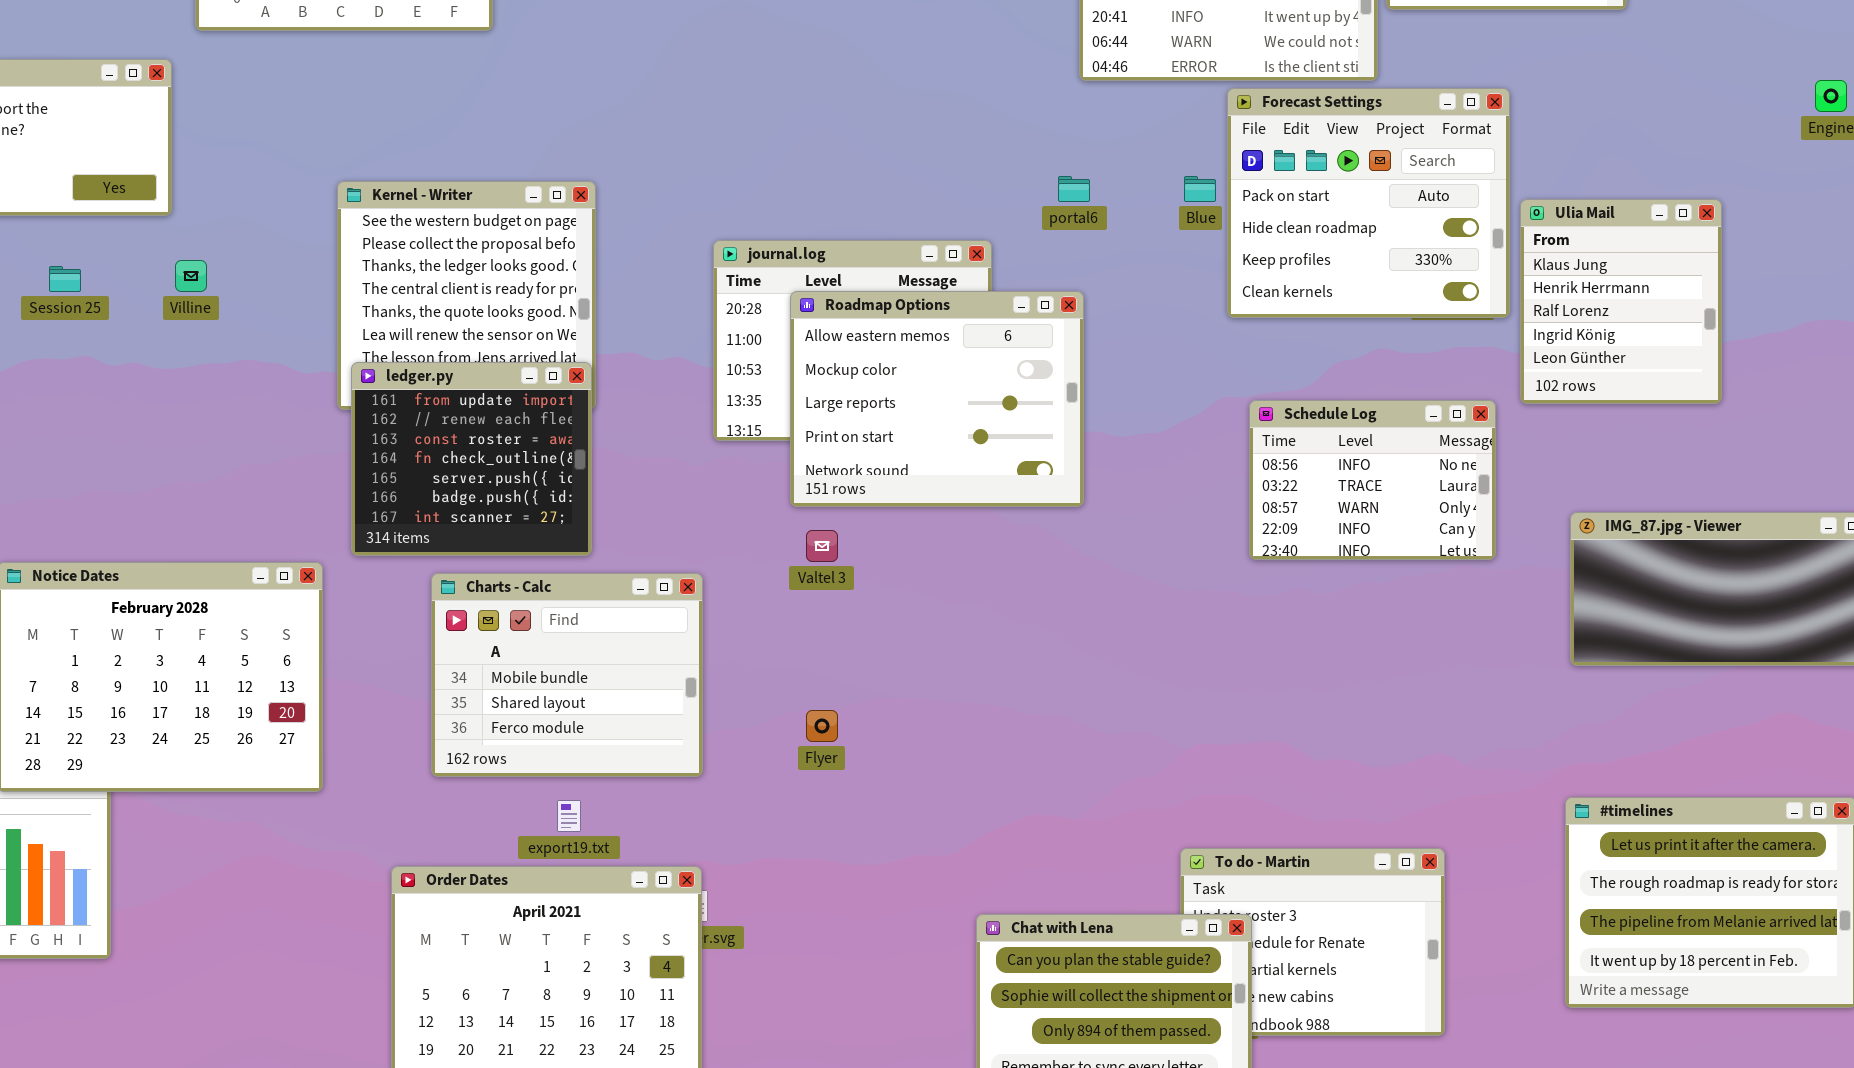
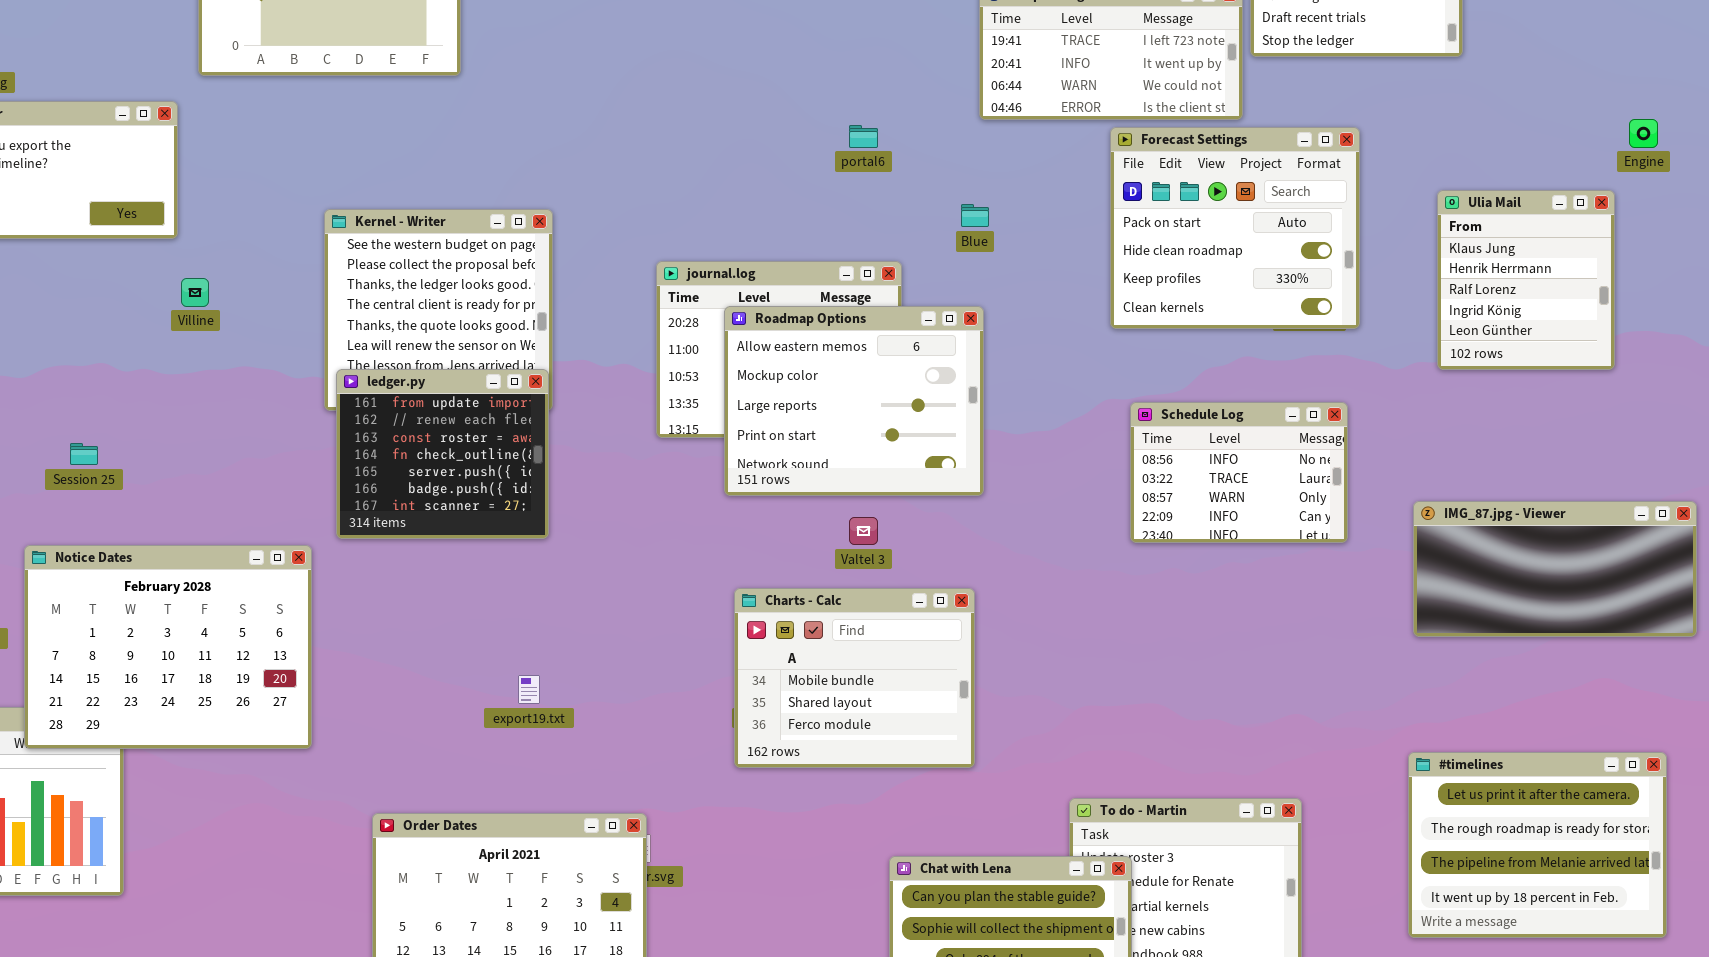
portal6: [1058,176,1090,202] -> [849,125,878,148], moved
Blue: [1184,176,1216,202] -> [961,204,989,227], moved
Ulia Mail: [1520,199,1722,404] -> [1437,190,1615,370], moved
Session 25: [49,266,81,292] -> [70,443,98,465], moved
Valtel 3: [806,530,838,562] -> [849,517,878,545], moved
Charts - Calc: [431,573,703,777] -> [734,588,975,768], moved
export19.txt: [557,800,581,832] -> [518,675,540,704], moved

